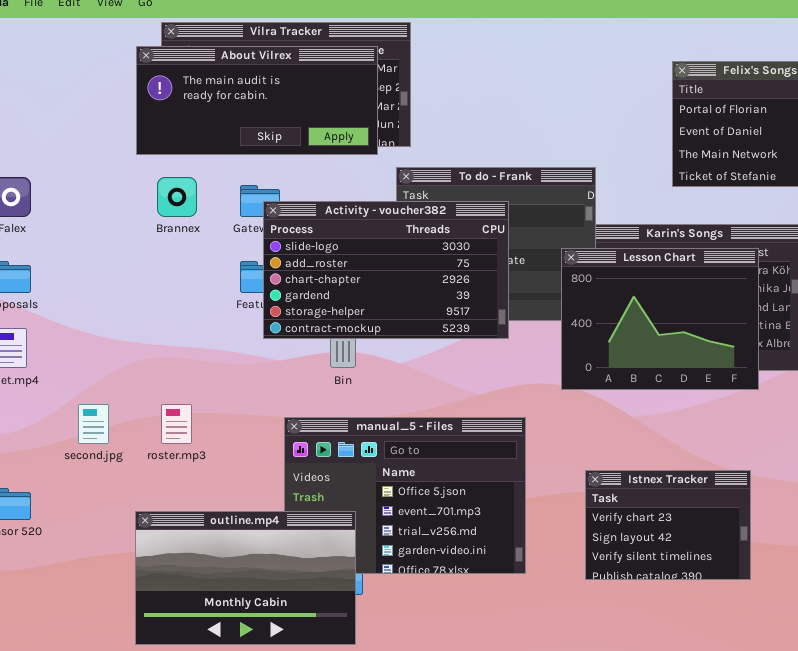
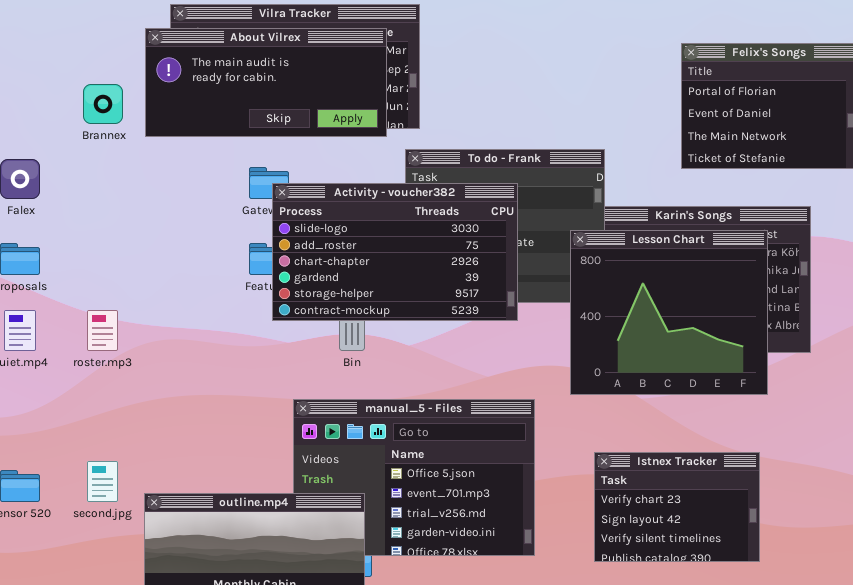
Brannex: [157,177,197,217] -> [83,84,123,124], moved
Lesson Chart: [561,248,759,390] -> [570,230,768,395], resized
second.jpg: [78,404,109,444] -> [87,461,118,502], moved
roster.mp3: [161,404,192,444] -> [87,310,118,351], moved

